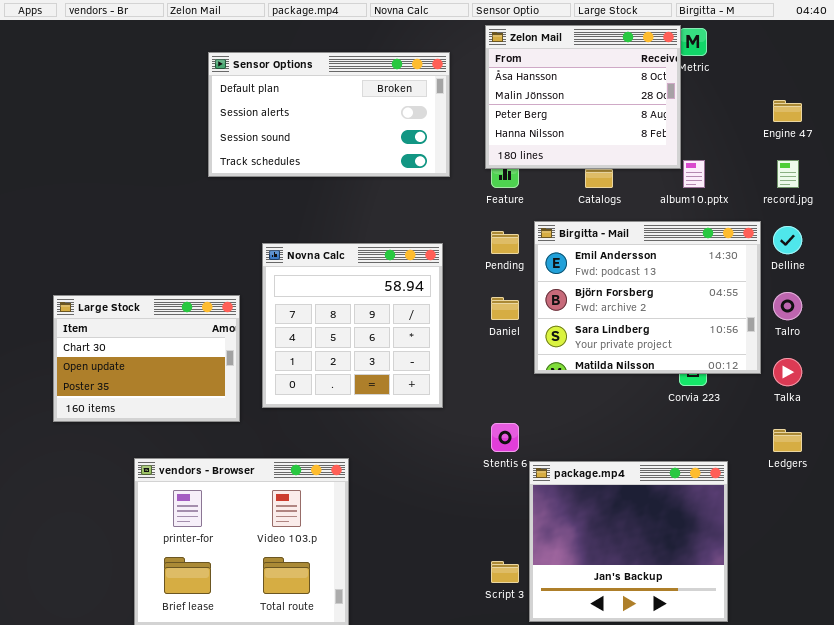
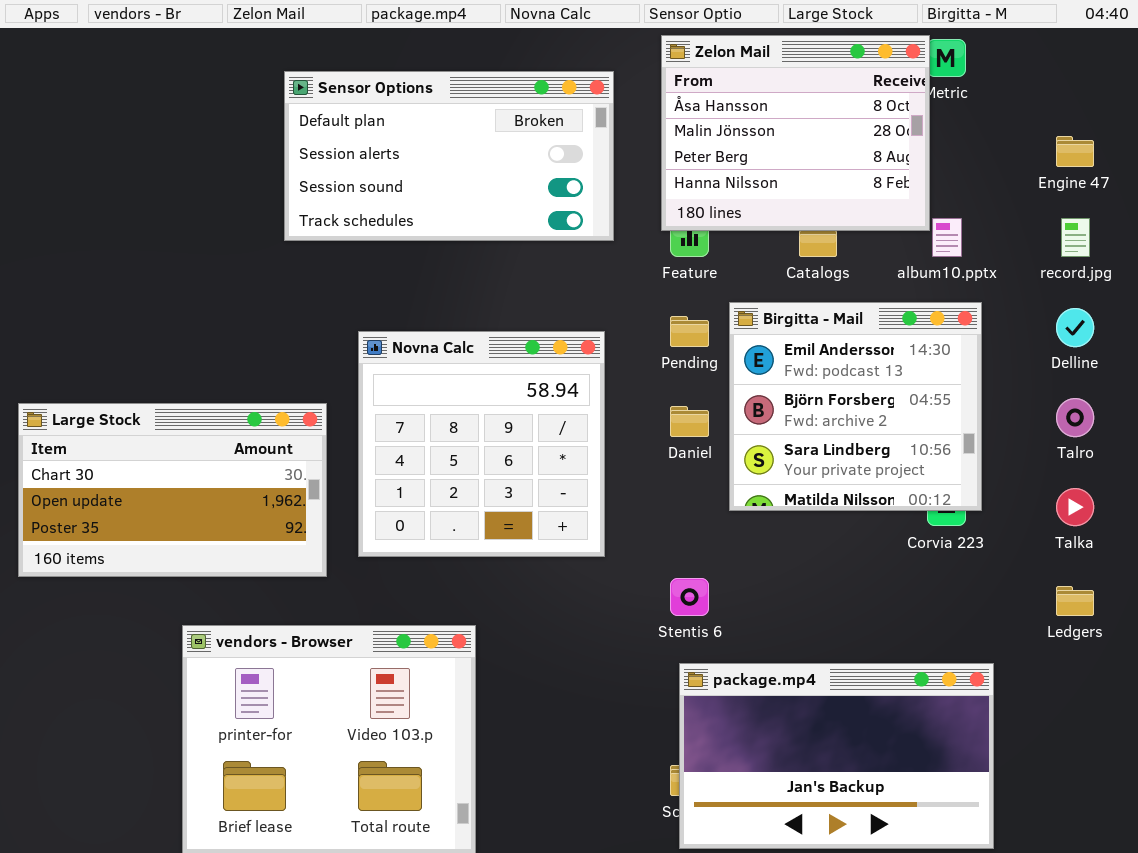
Birgitta - Mail: [534,221,761,374] -> [729,302,982,511], resized
Large Stock: [53,295,240,422] -> [18,403,327,577], resized
package.mp4: [529,461,728,622] -> [679,663,994,849], resized

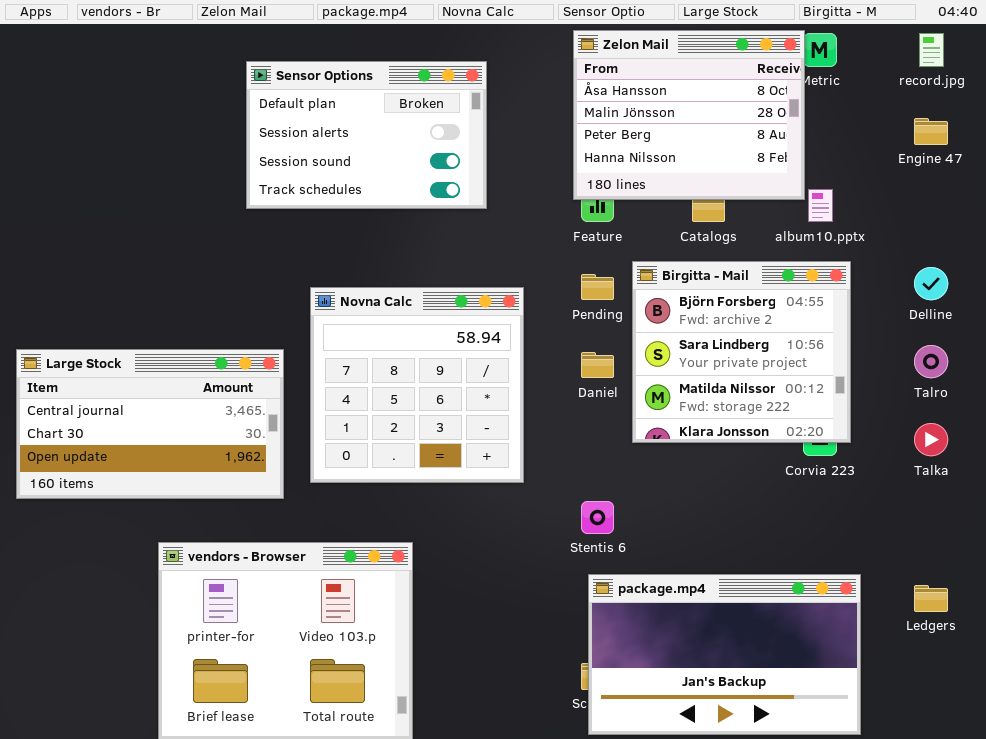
Sensor Options: [284,71,614,241] -> [246,61,487,209], resized
record.jpg: [1061,218,1090,257] -> [919,33,944,67], moved
Birgitta - Mail: [729,302,982,511] -> [632,261,851,443], scrolled down 1 row
Large Stock: [18,403,327,577] -> [16,349,284,499], scrolled up 1 row
Ledgers: [1056,586,1094,616] -> [914,585,948,612], moved

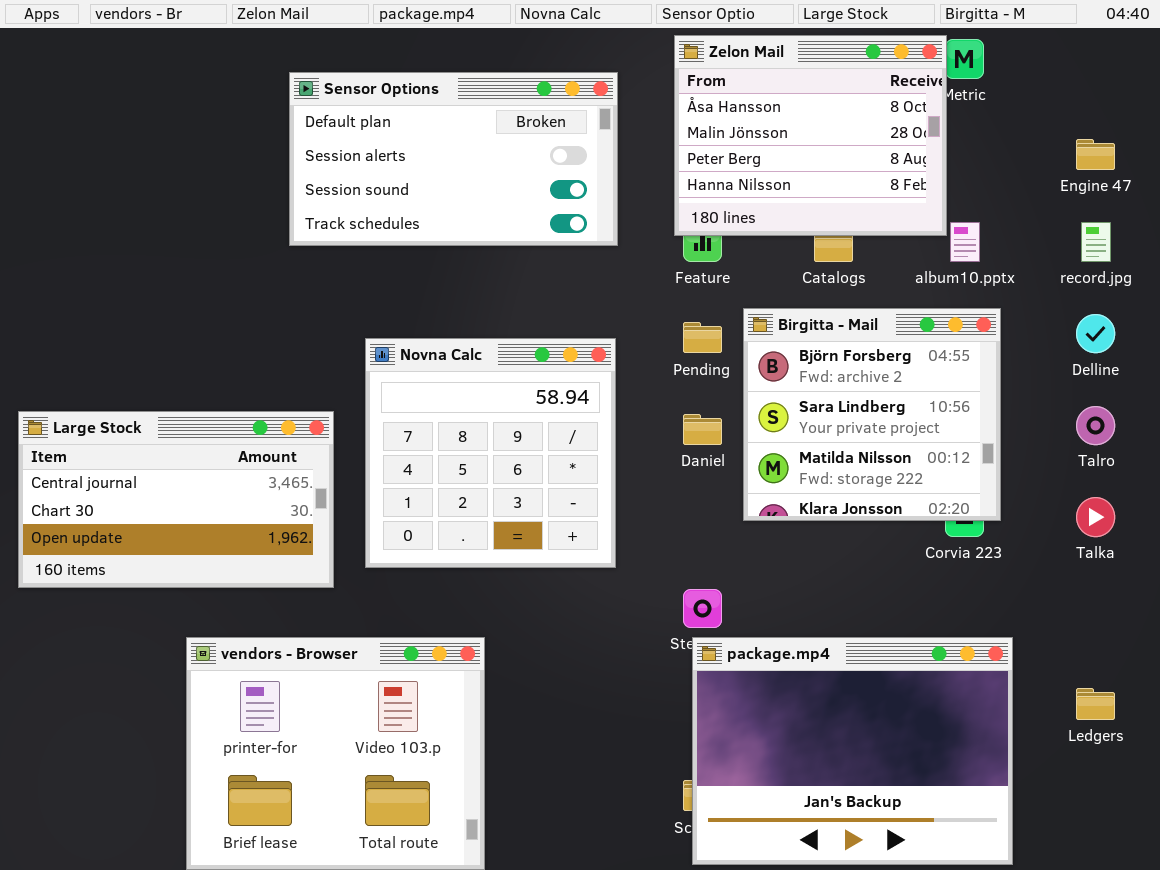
record.jpg: [919,33,944,67] -> [1081,222,1111,262], moved
Sensor Options: [246,61,487,209] -> [289,72,618,246], resized
package.mp4: [588,574,861,735] -> [692,637,1013,865], resized

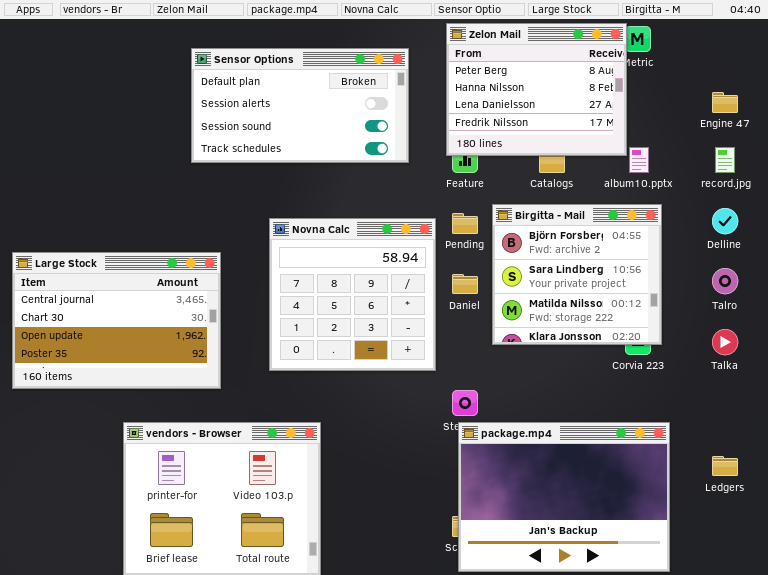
Zelon Mail: [674,35,947,236] -> [446,23,627,156], scrolled down 2 rows
Novna Calc: [365,338,616,568] -> [269,218,436,371], moved
Large Stock: [18,411,334,588] -> [12,252,221,389], resized

